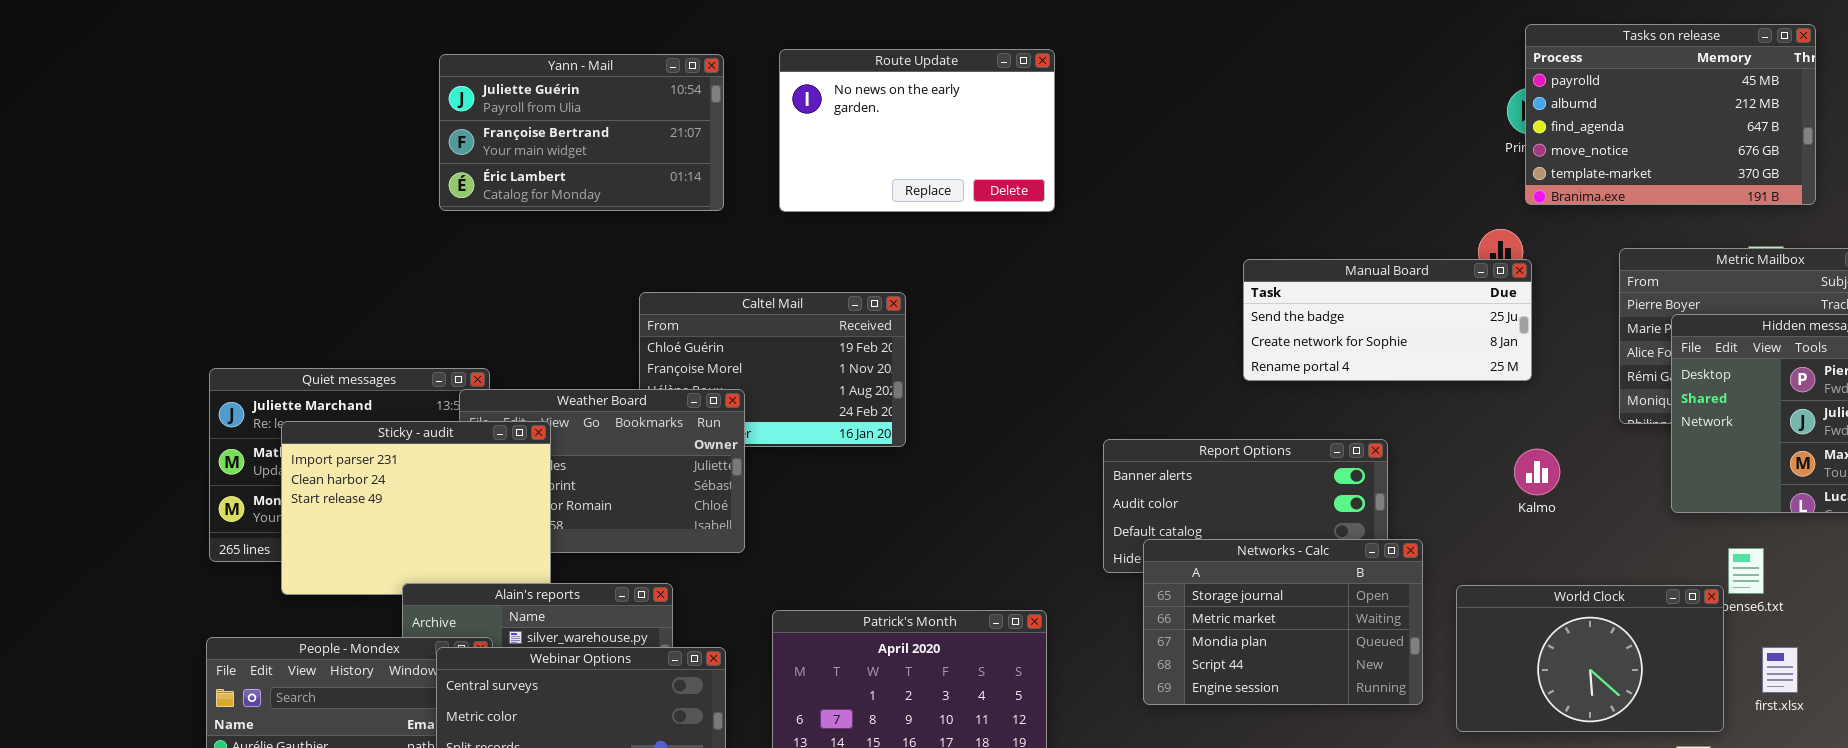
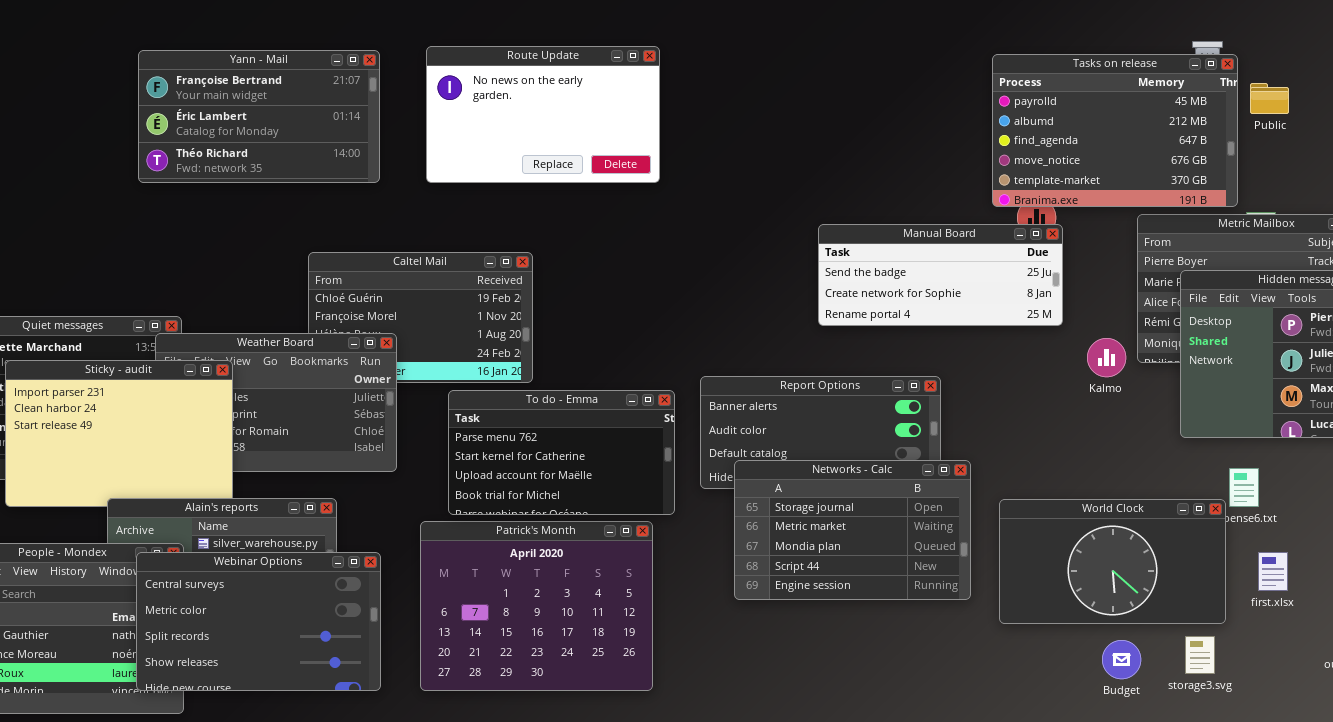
Tasks on release: [1525,24,1816,205] -> [992,54,1238,207], moved
Yann - Mail: [439,54,724,211] -> [138,50,380,183], scrolled down 1 row
Kalmo: [1514,449,1560,495] -> [1087,338,1126,377], moved
To do - Emma: none -> [448,390,675,515], opened

